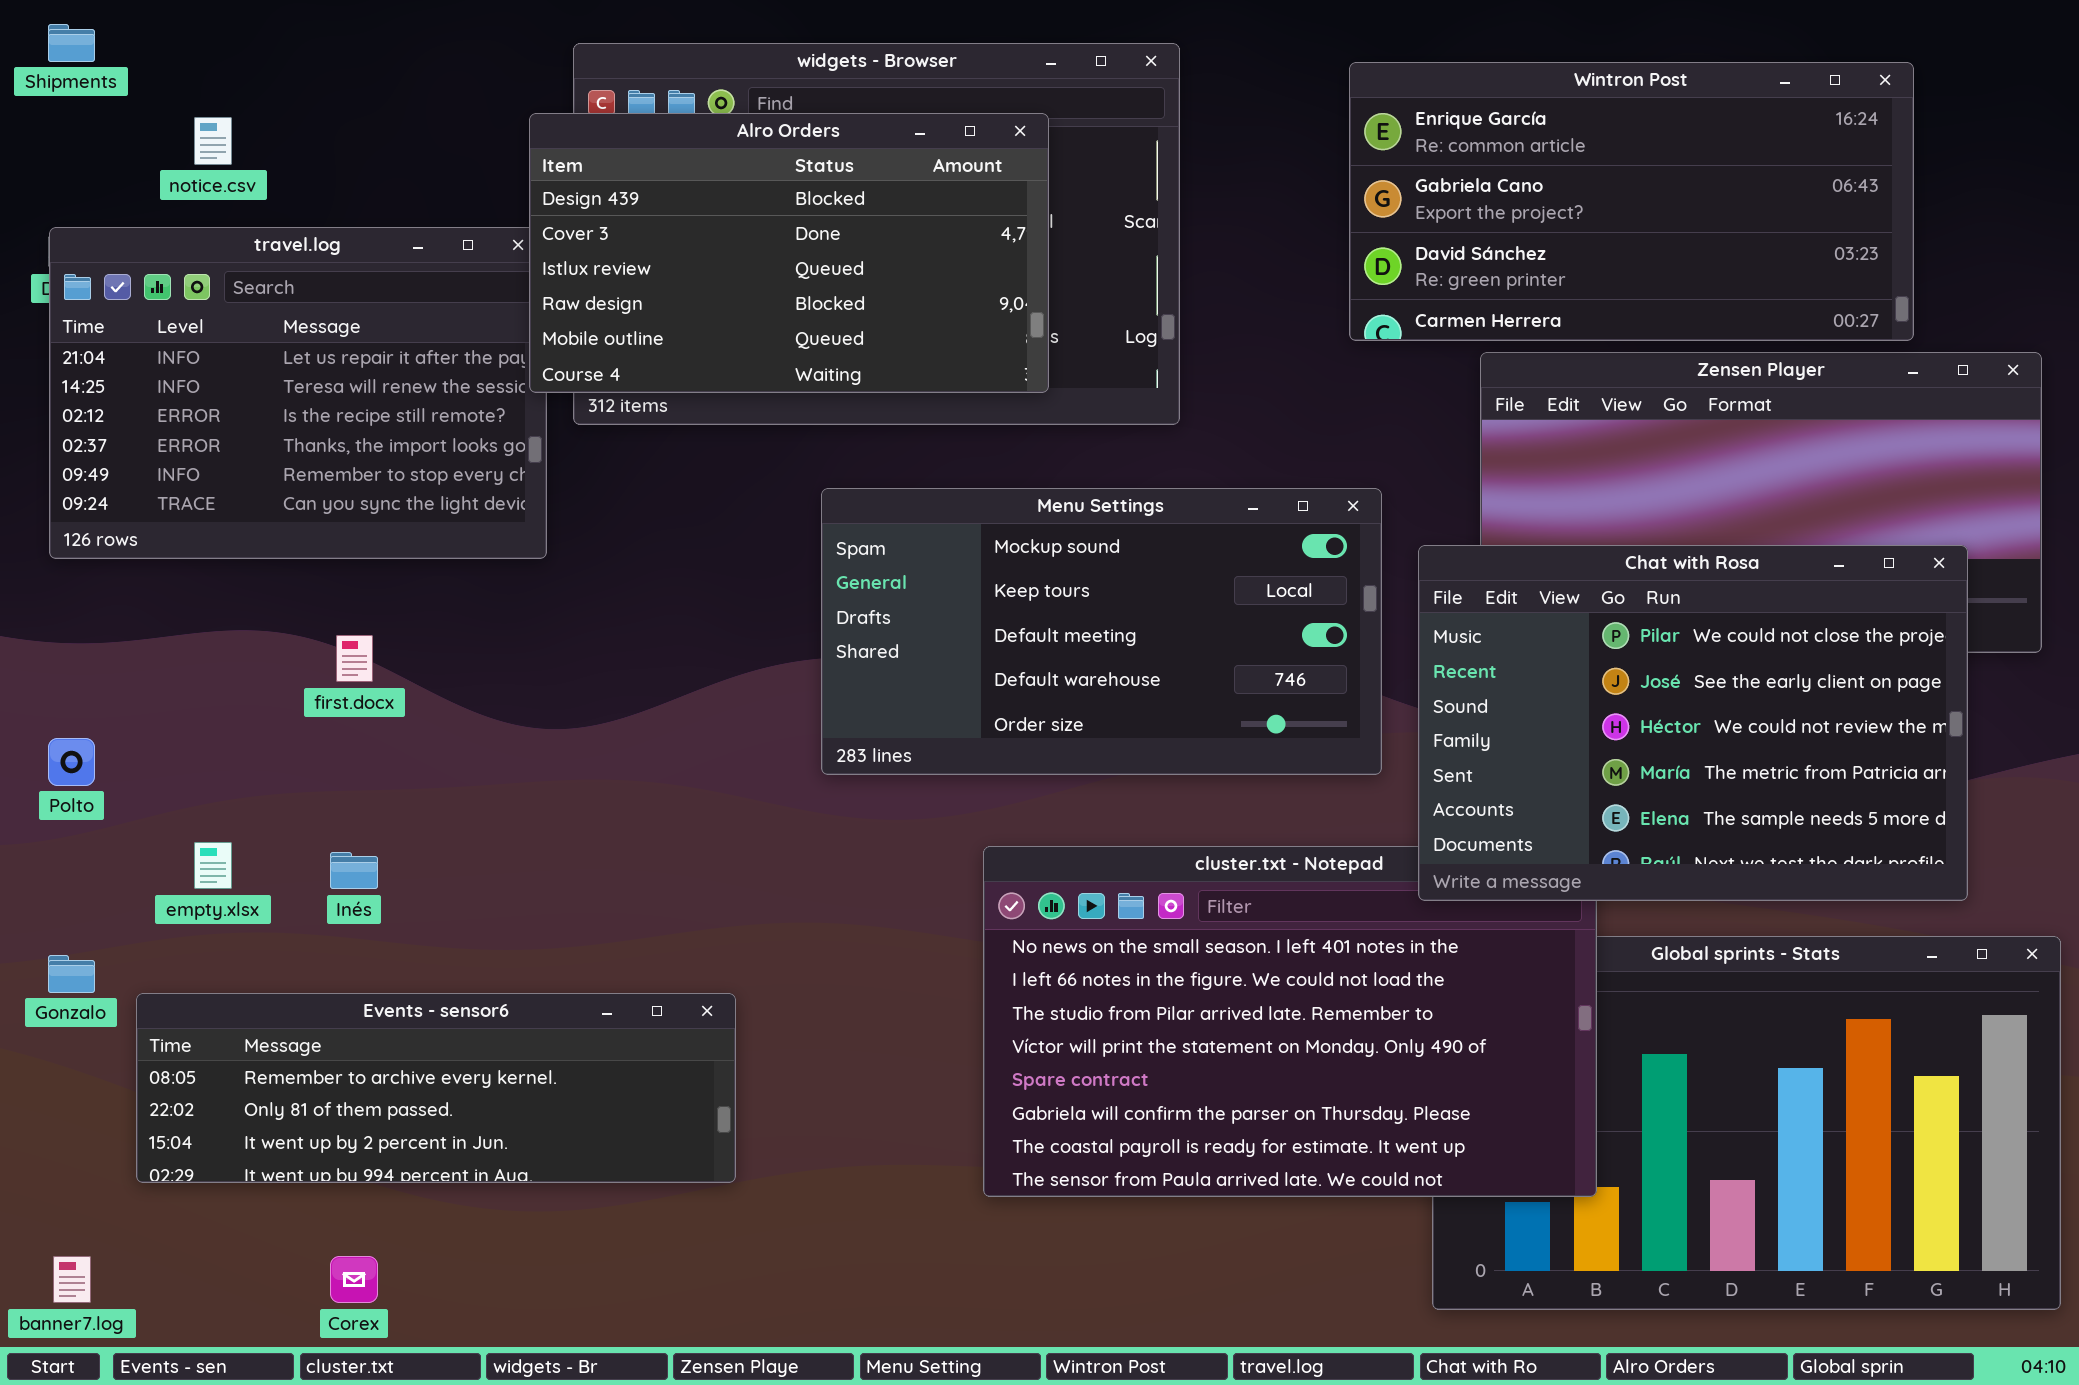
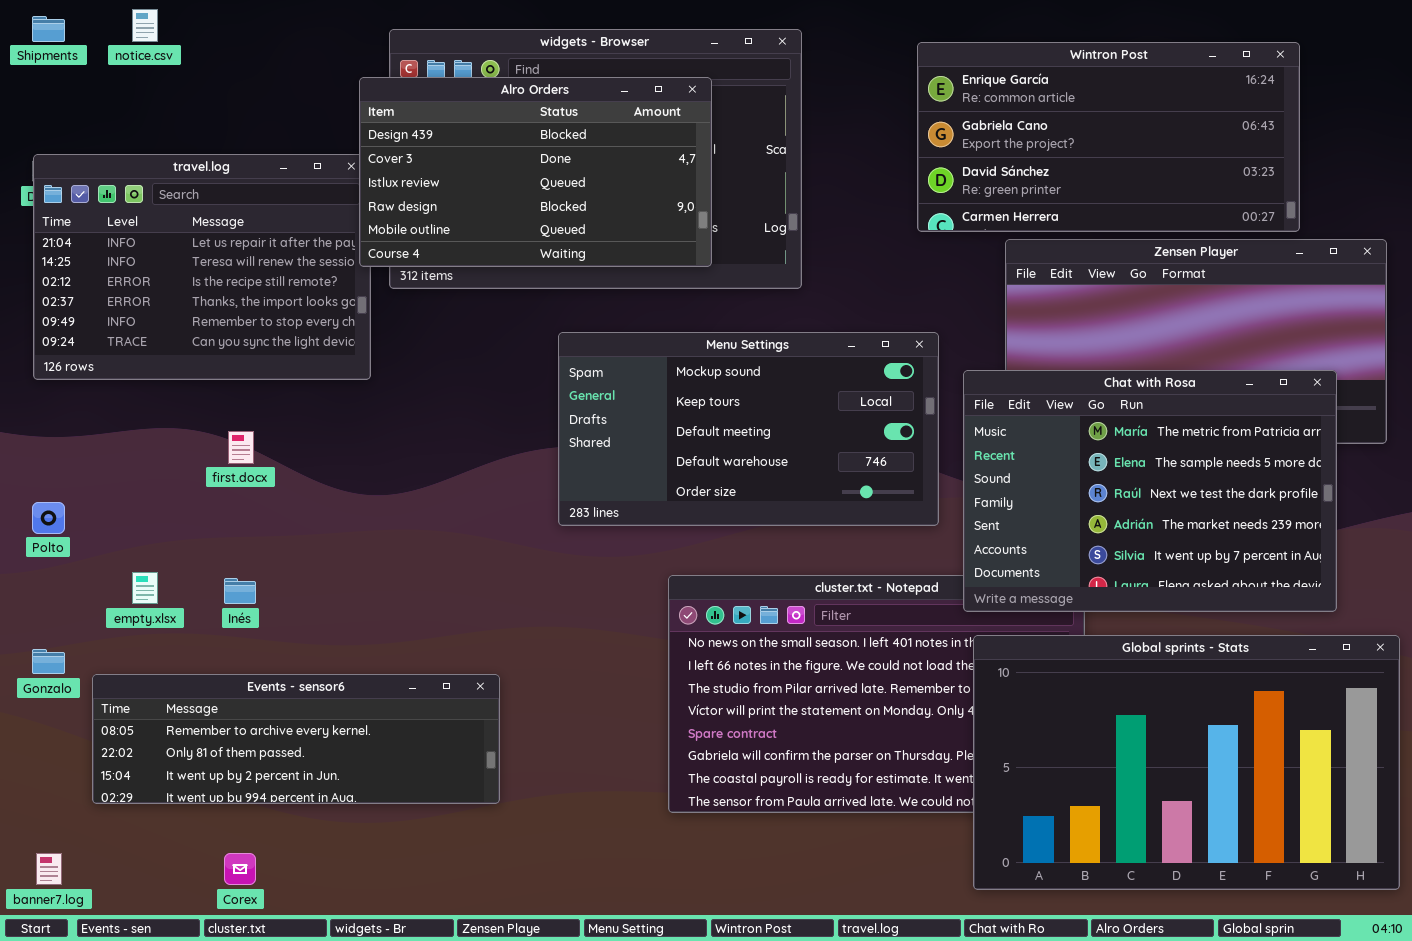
notice.csv: [194,117,232,165] -> [132,9,158,42], moved
Chat with Rosa: [1418,545,1968,901] -> [963,370,1337,612], scrolled down 3 rows
Global sprints - Stats: [1432,936,2061,1310] -> [973,635,1400,890], raised

